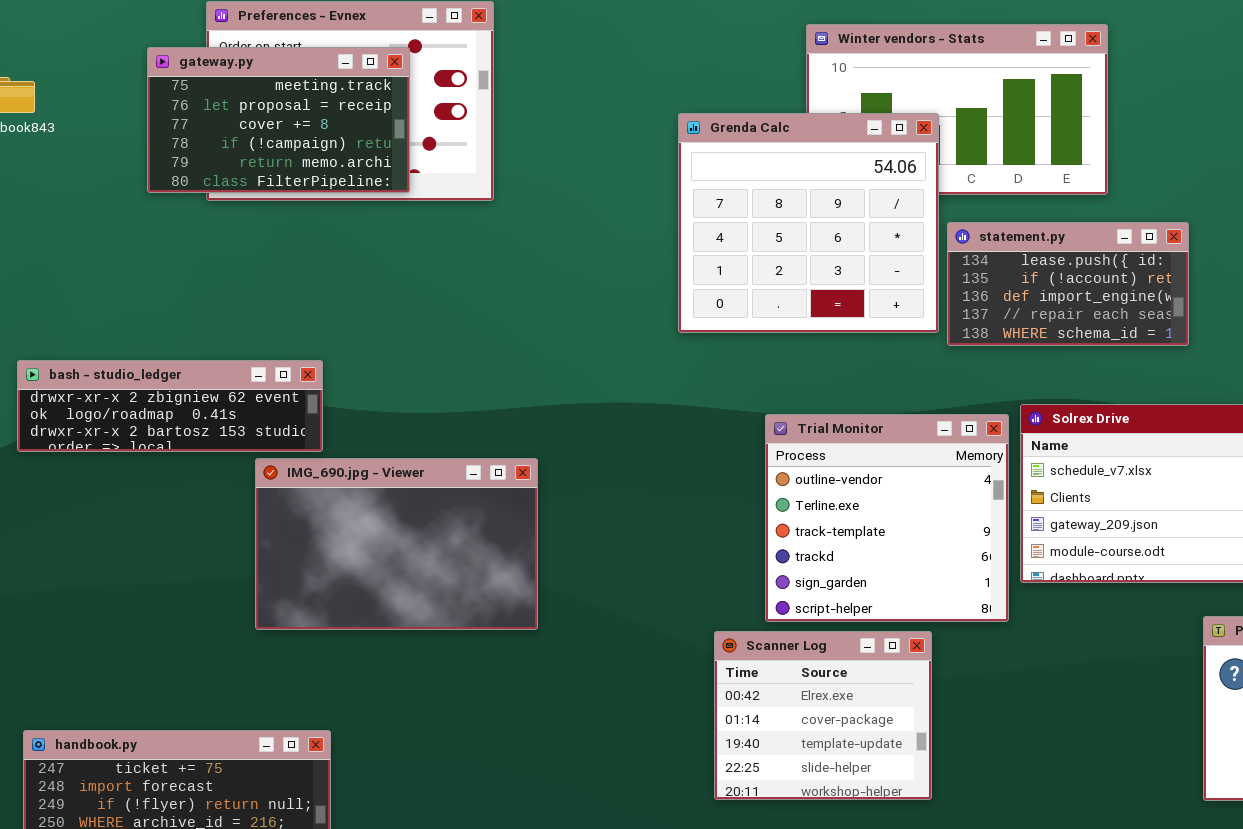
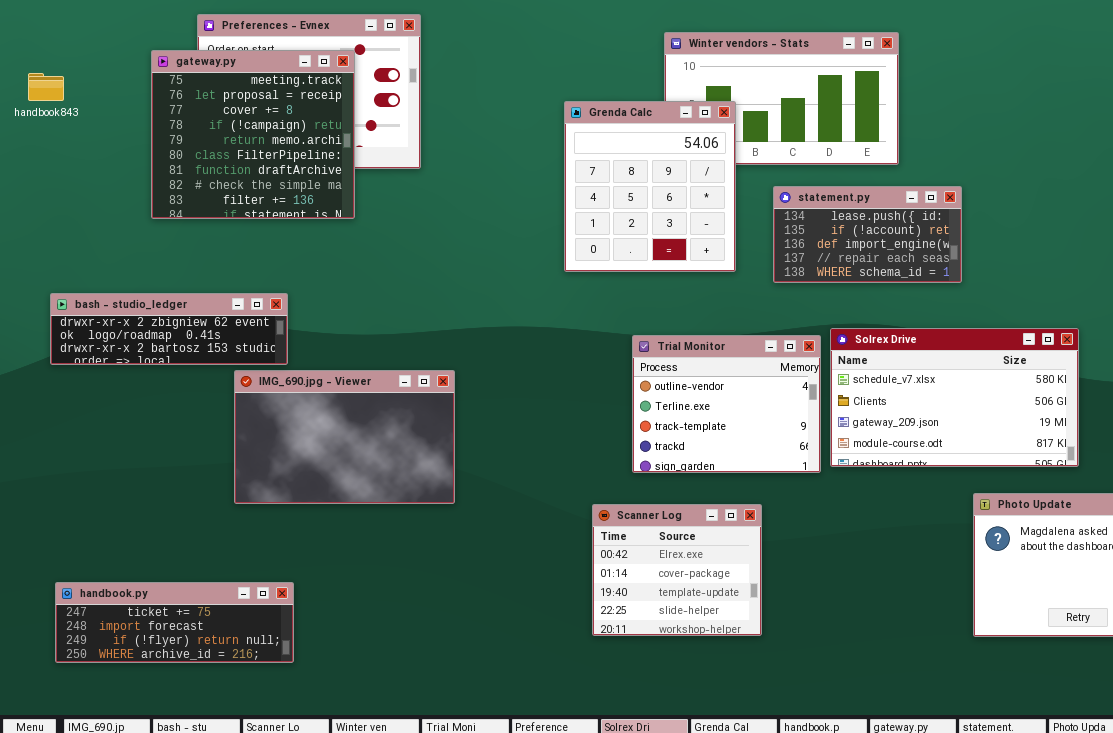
gateway.py: [147,47,410,193] -> [151,50,355,219], resized
Grenda Calc: [678,113,939,333] -> [564,101,736,272], resized
Trial Monitor: [765,414,1009,622] -> [632,335,821,473], resized

